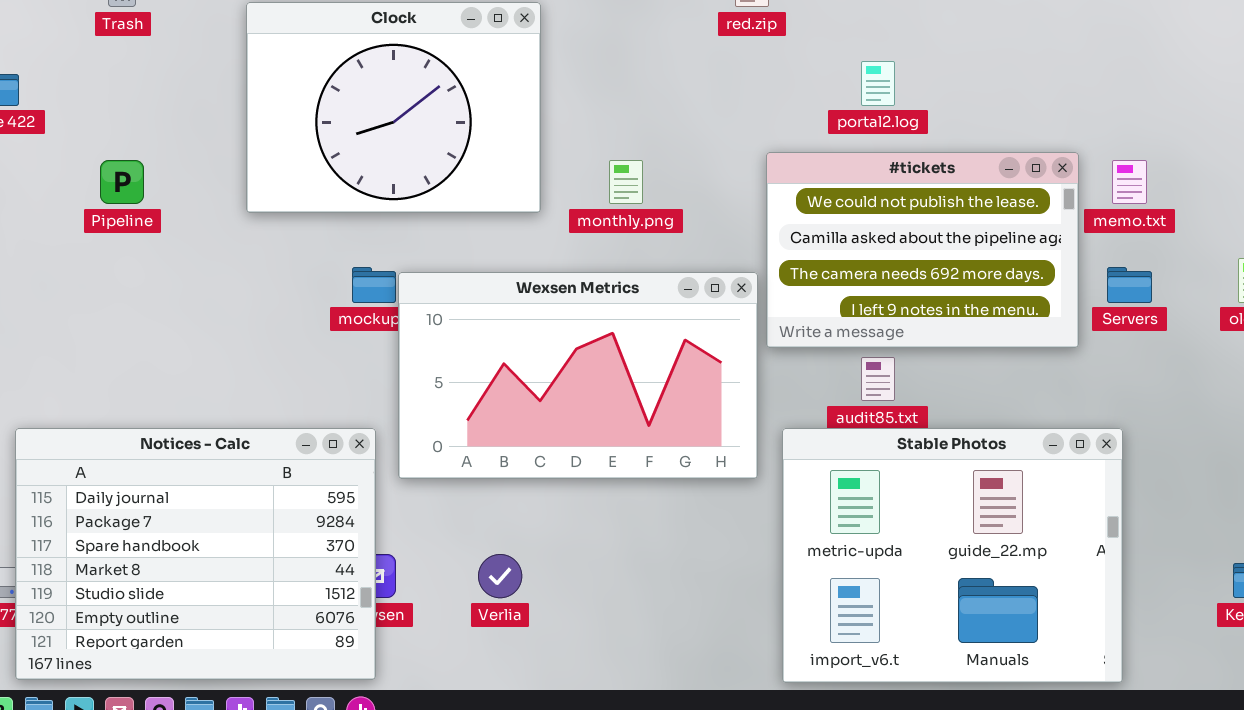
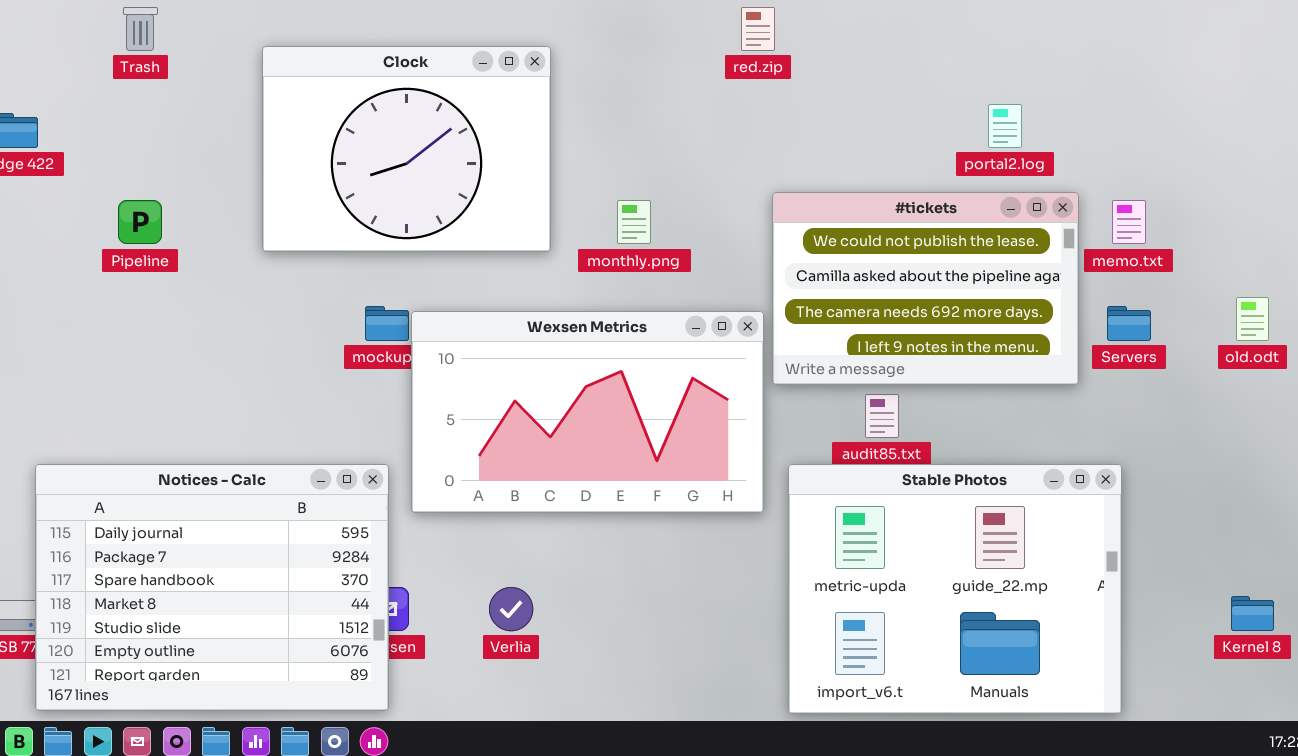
portal2.log: [861,61,895,106] -> [988,104,1022,148], moved

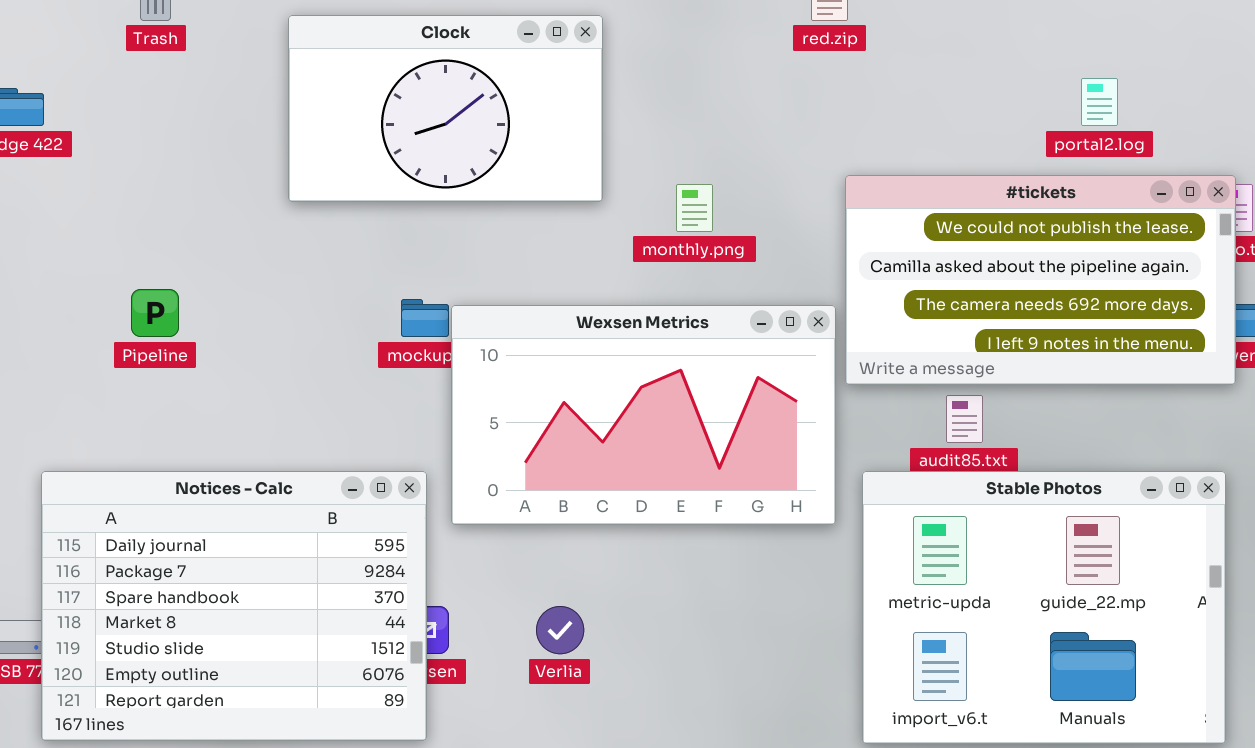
Clock: [262,46,551,252] -> [288,15,603,202], resized
#tickets: [772,192,1079,385] -> [845,175,1236,385], resized
Pipeline: [118,200,162,244] -> [131,289,179,337], moved

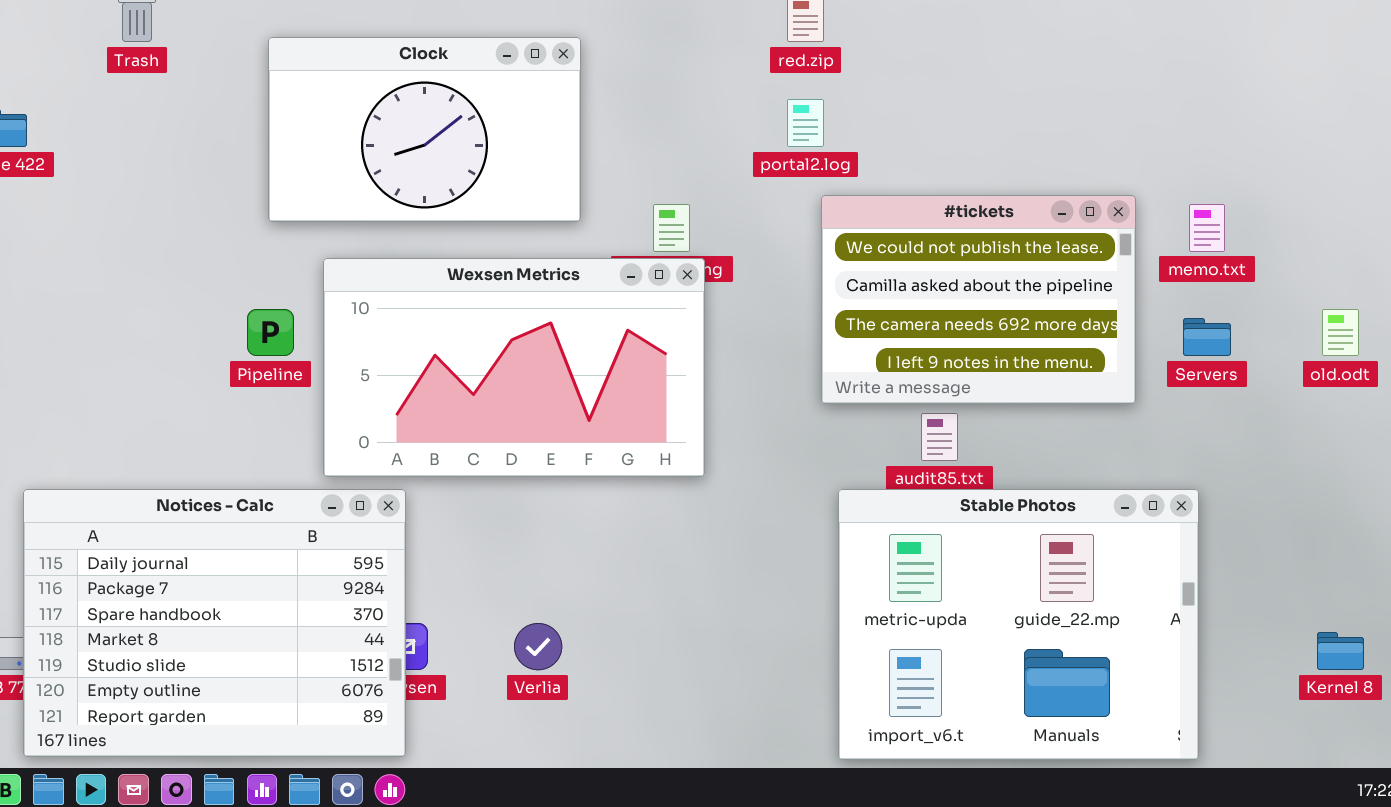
portal2.log: [1081,78,1118,126] -> [787,99,824,147], moved
#tickets: [845,175,1236,385] -> [821,195,1136,404], resized
Pipeline: [131,289,179,337] -> [247,309,294,356], moved
Wexsen Metrics: [451,305,836,525] -> [323,258,705,477], moved

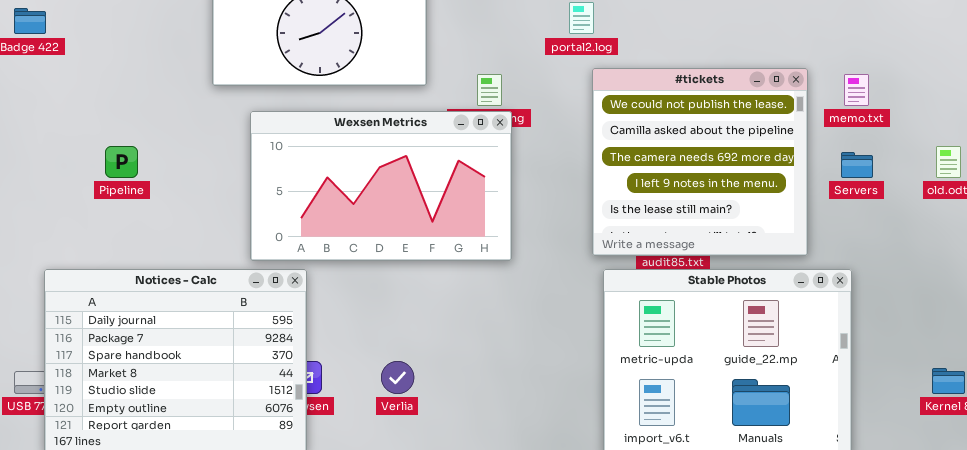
#tickets: [821,195,1136,404] -> [592,68,808,256], resized
Pipeline: [247,309,294,356] -> [105,146,138,178], moved

